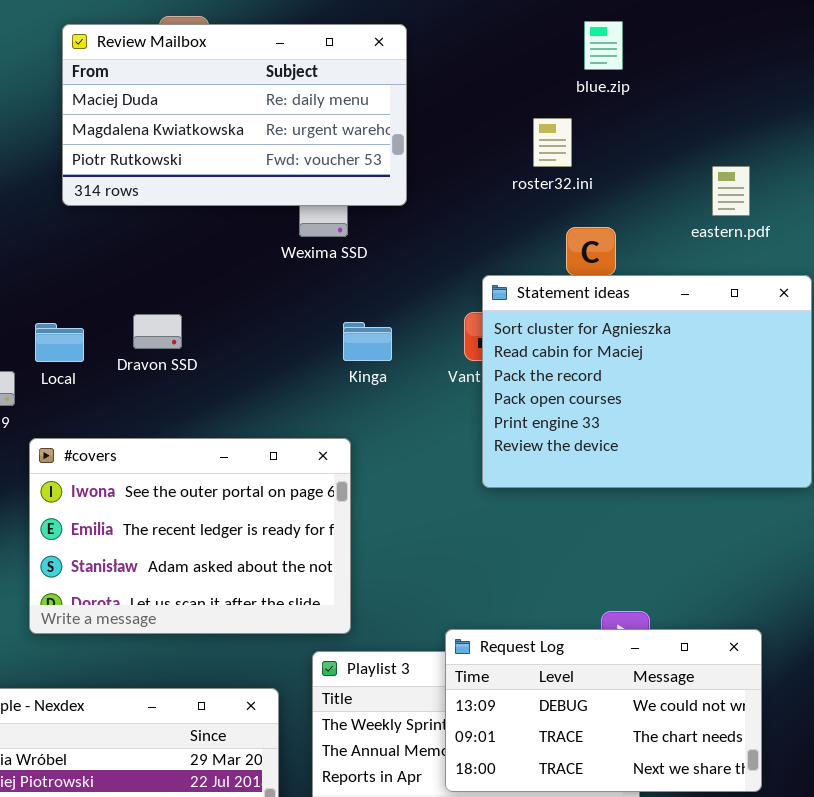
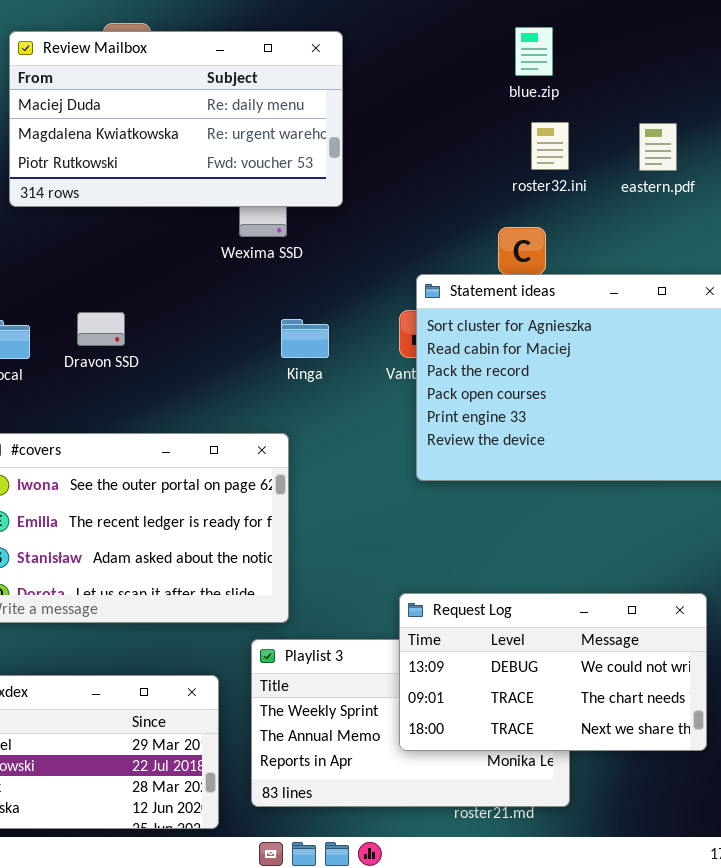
roster32.ini: [533,118,572,167] -> [531,122,569,170], moved
eastern.pdf: [712,166,750,216] -> [639,123,677,171], moved
Request Log: [445,629,762,792] -> [399,593,707,751], moved

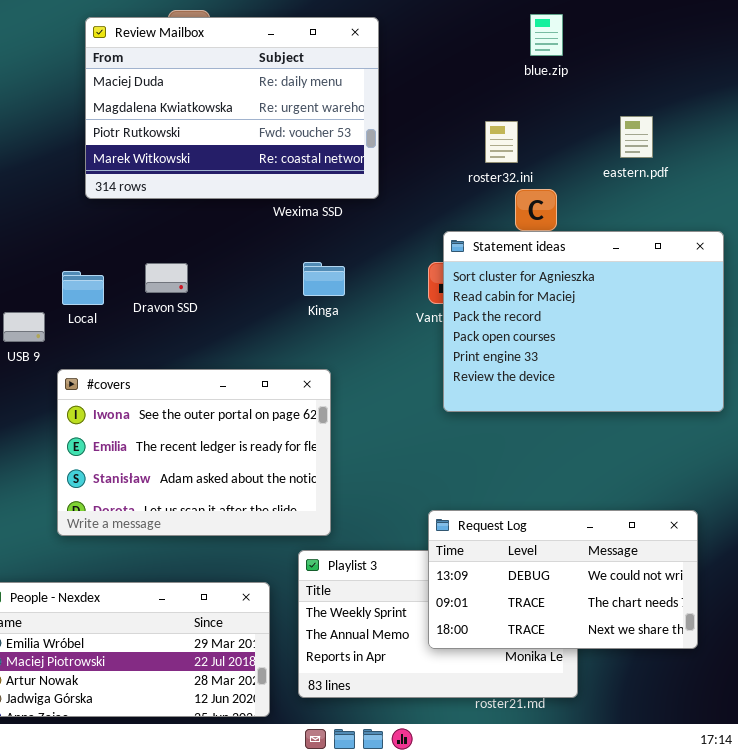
Review Mailbox: [9,31,343,207] -> [85,17,379,199], resized
roster32.ini: [531,122,569,170] -> [485,121,518,163], moved
eastern.pdf: [639,123,677,171] -> [620,116,653,158], moved
Kinga: [281,319,329,358] -> [303,262,345,296], moved

